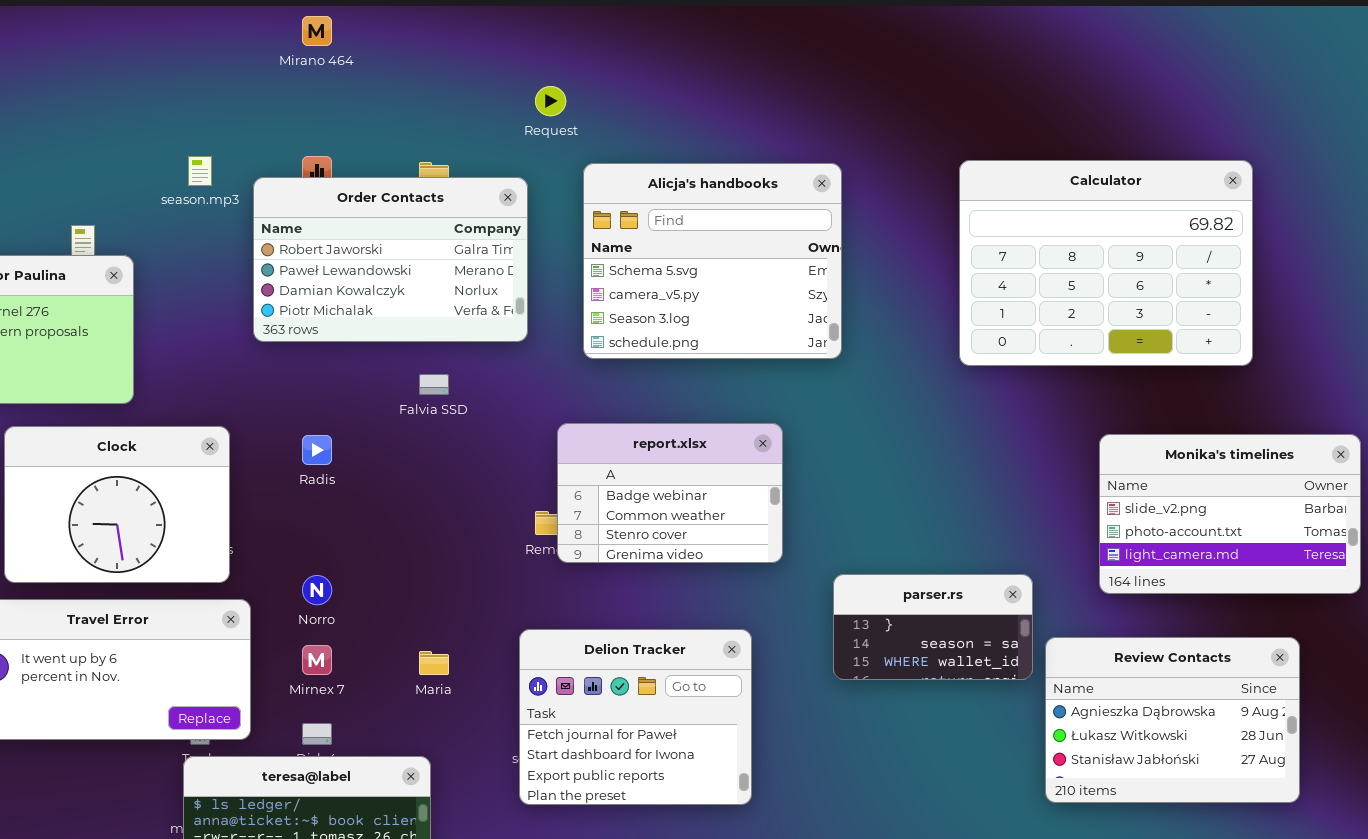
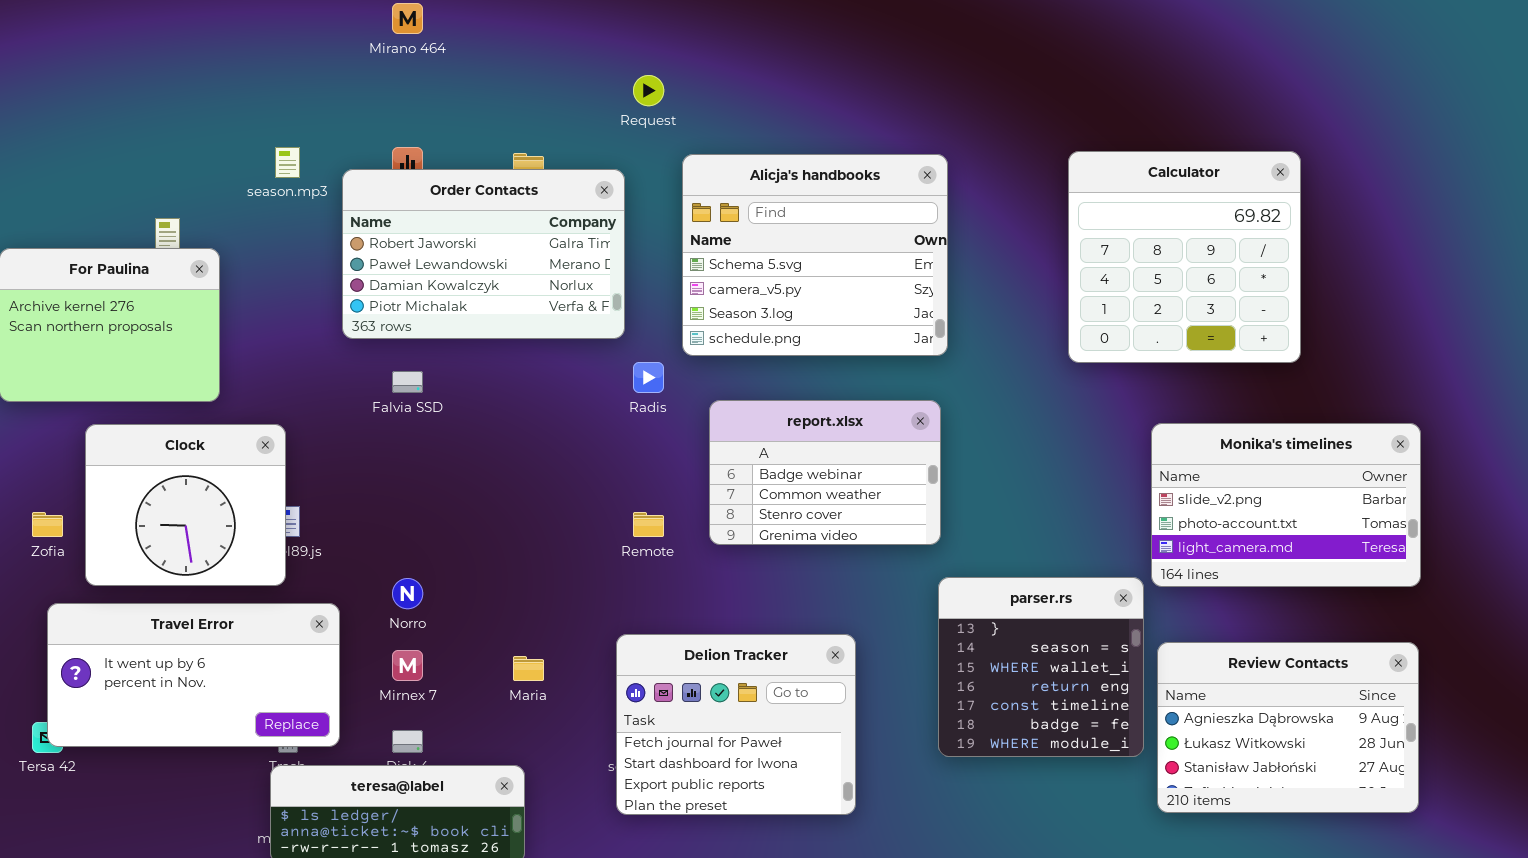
Calculator: [959,160,1253,366] -> [1068,151,1301,363], resized
Falvia SSD: [419,374,449,395] -> [392,371,423,393], moved
report.xlsx: [557,423,783,563] -> [709,400,941,545], moved
Clock: [4,426,230,583] -> [85,424,286,586], resized
Monika's timelines: [1099,434,1361,594] -> [1151,423,1421,587], moved
Radis: [302,435,332,465] -> [633,362,664,393], moved
parser.rs: [833,574,1033,680] -> [938,577,1144,757], resized

